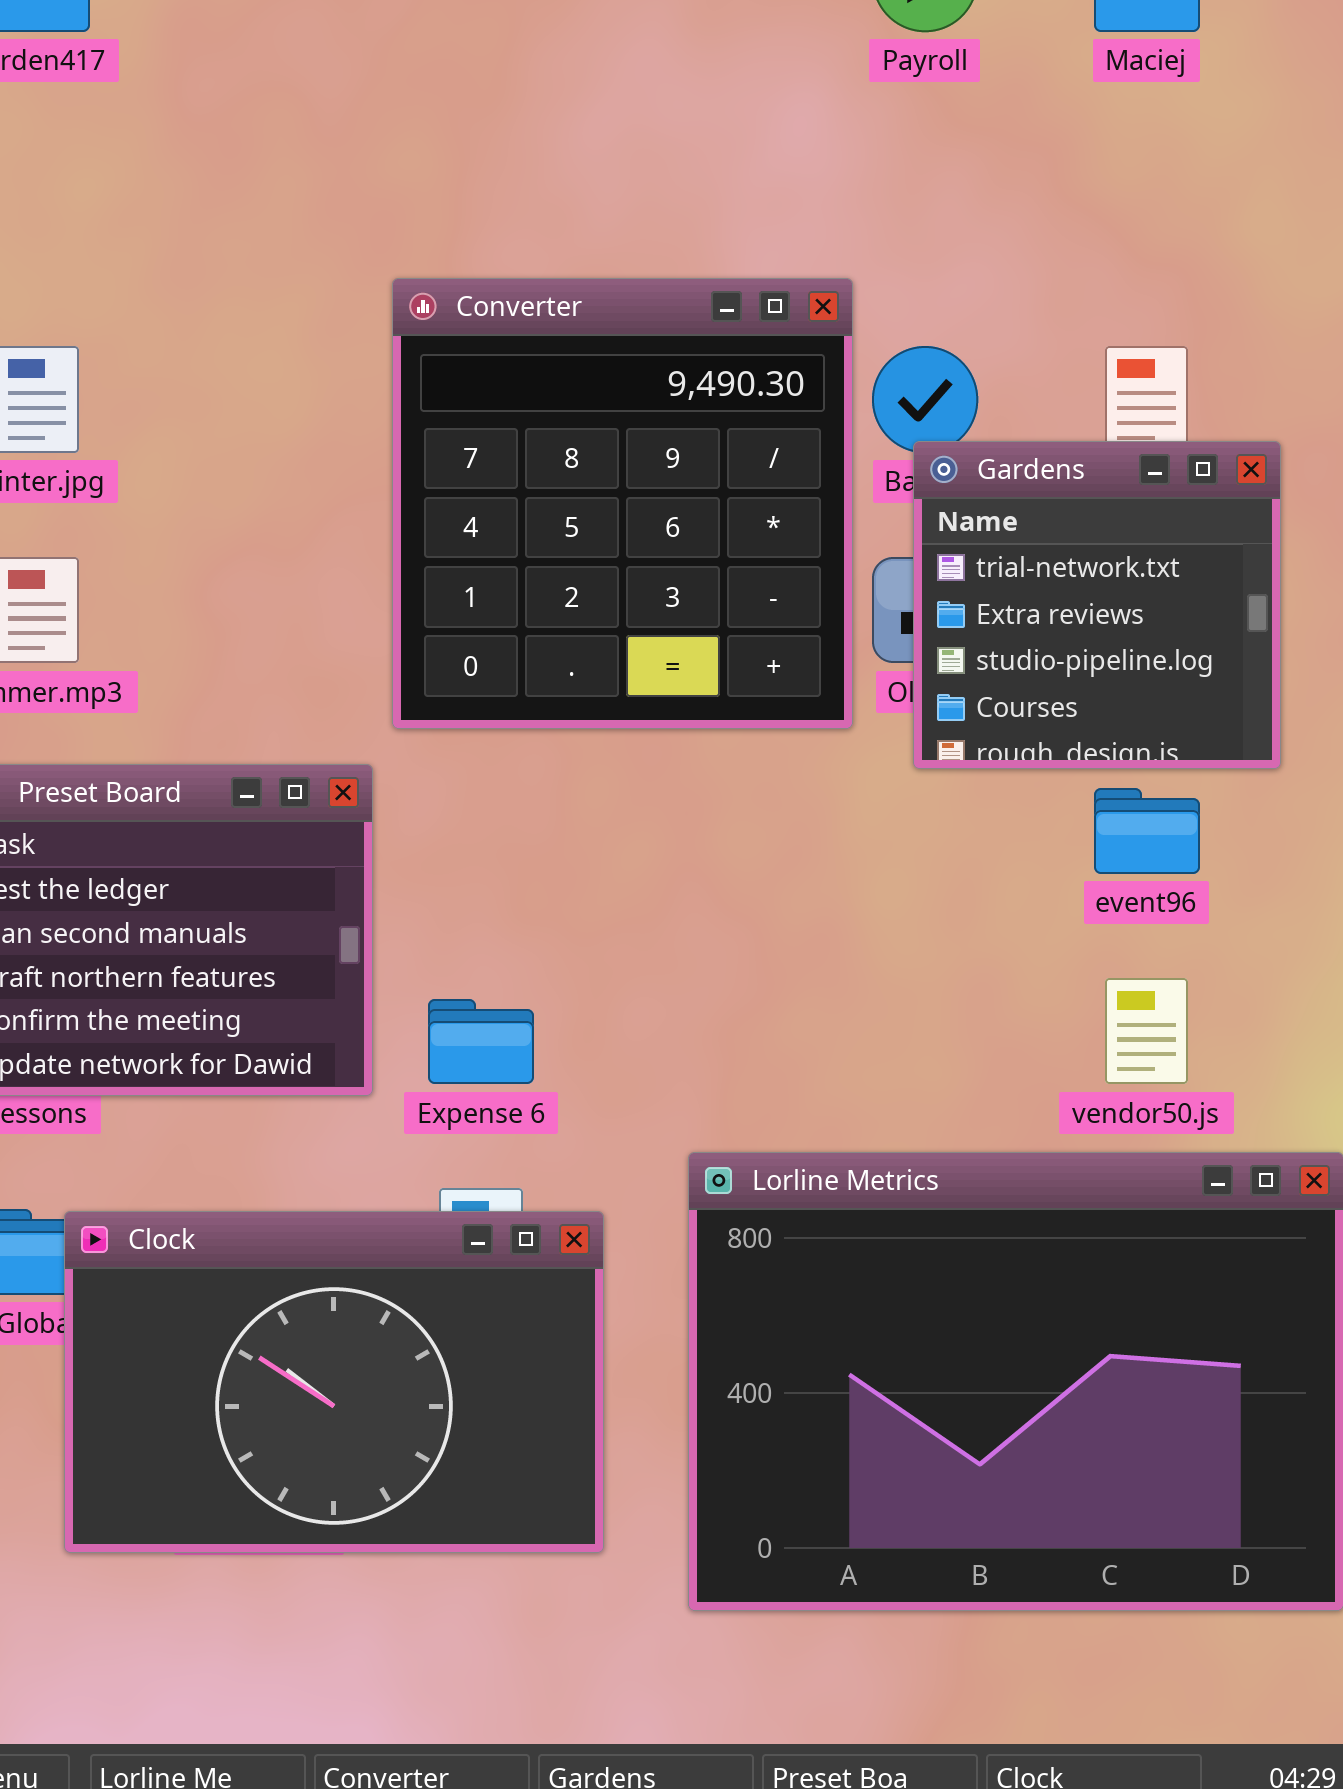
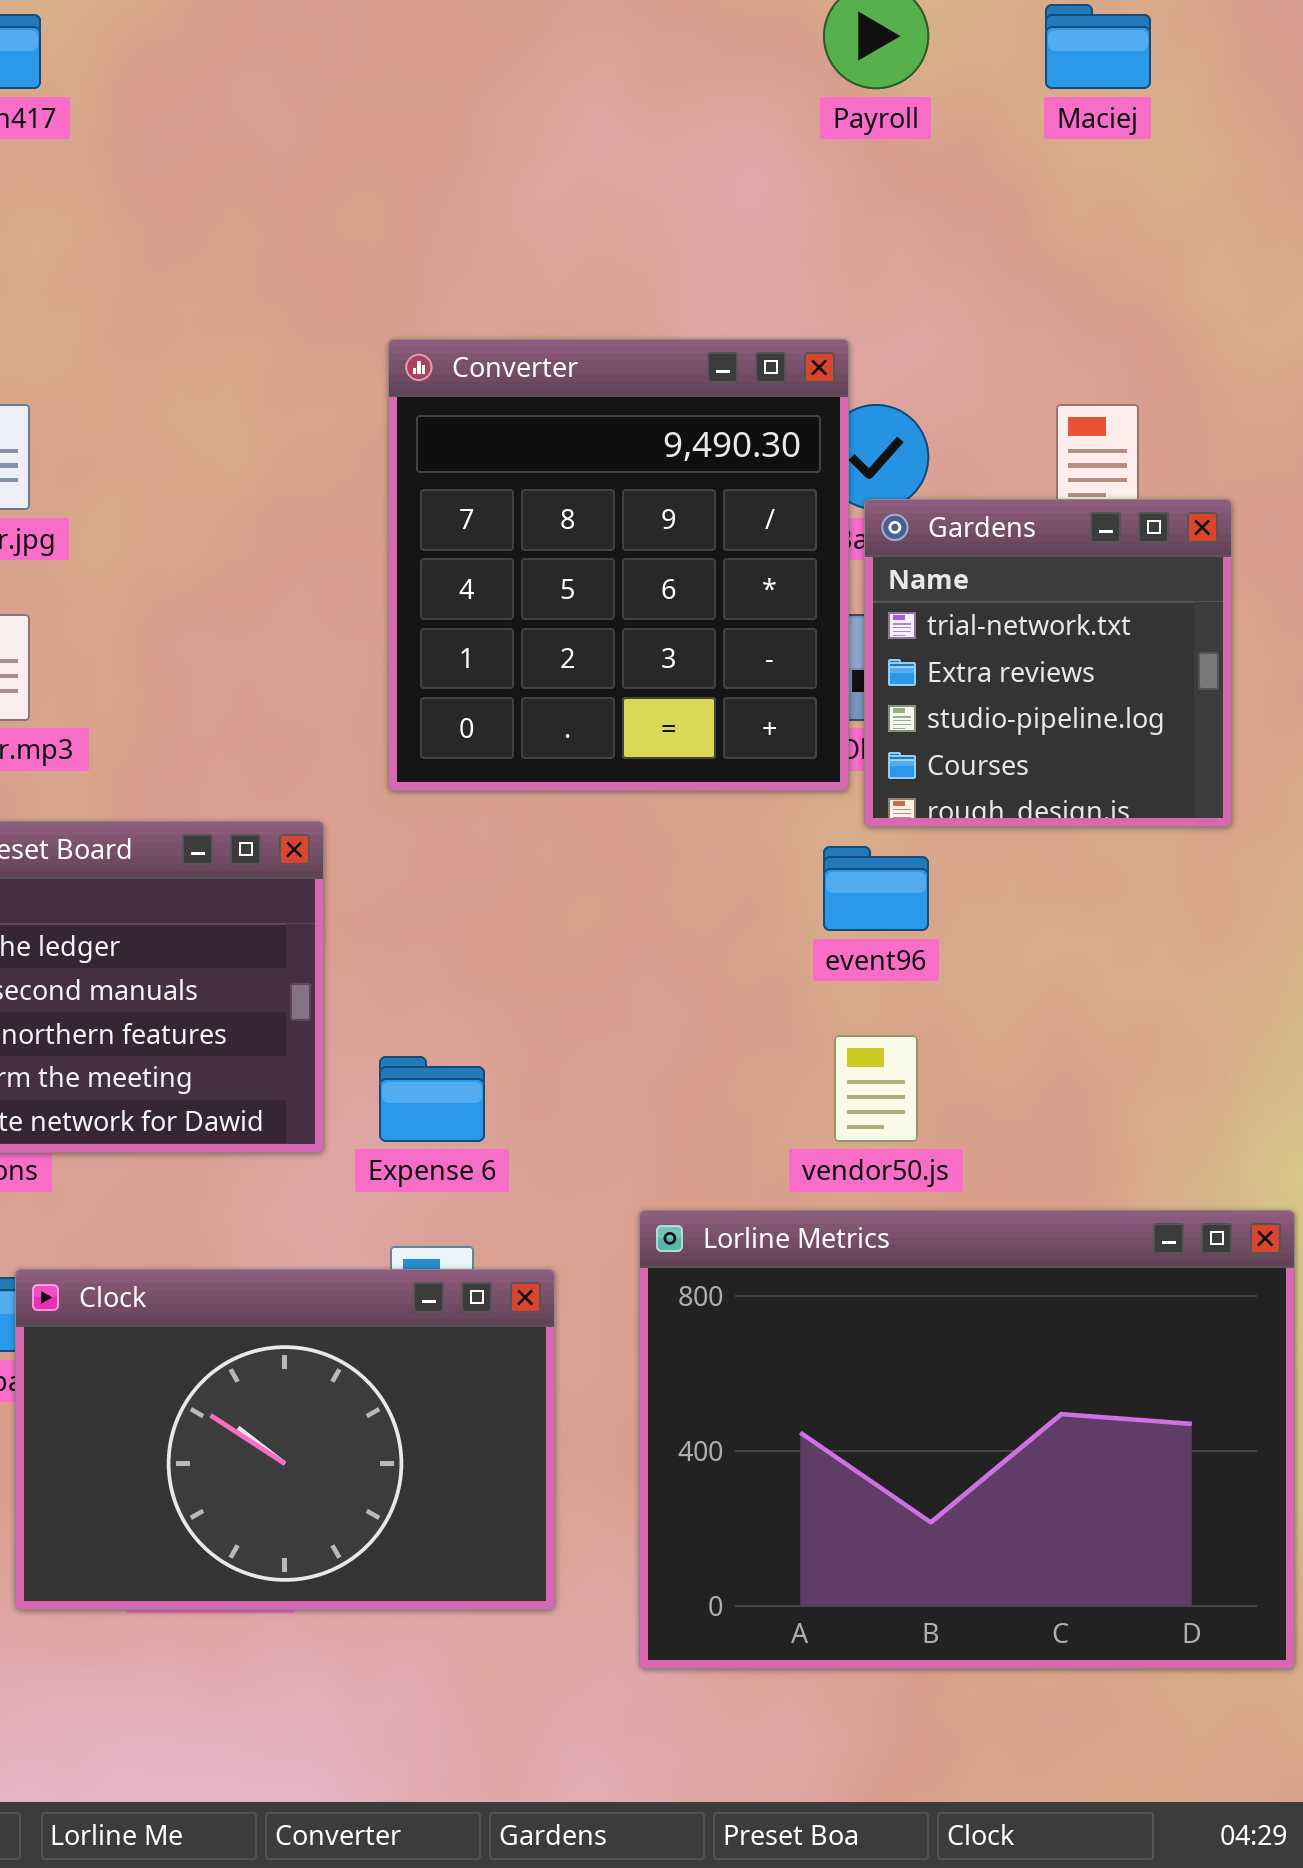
Converter: [392,278,853,729] -> [388,339,849,791], moved
event96: [1094,788,1200,874] -> [823,846,929,931], moved
vendor50.js: [1105,978,1188,1084] -> [834,1035,918,1142], moved

